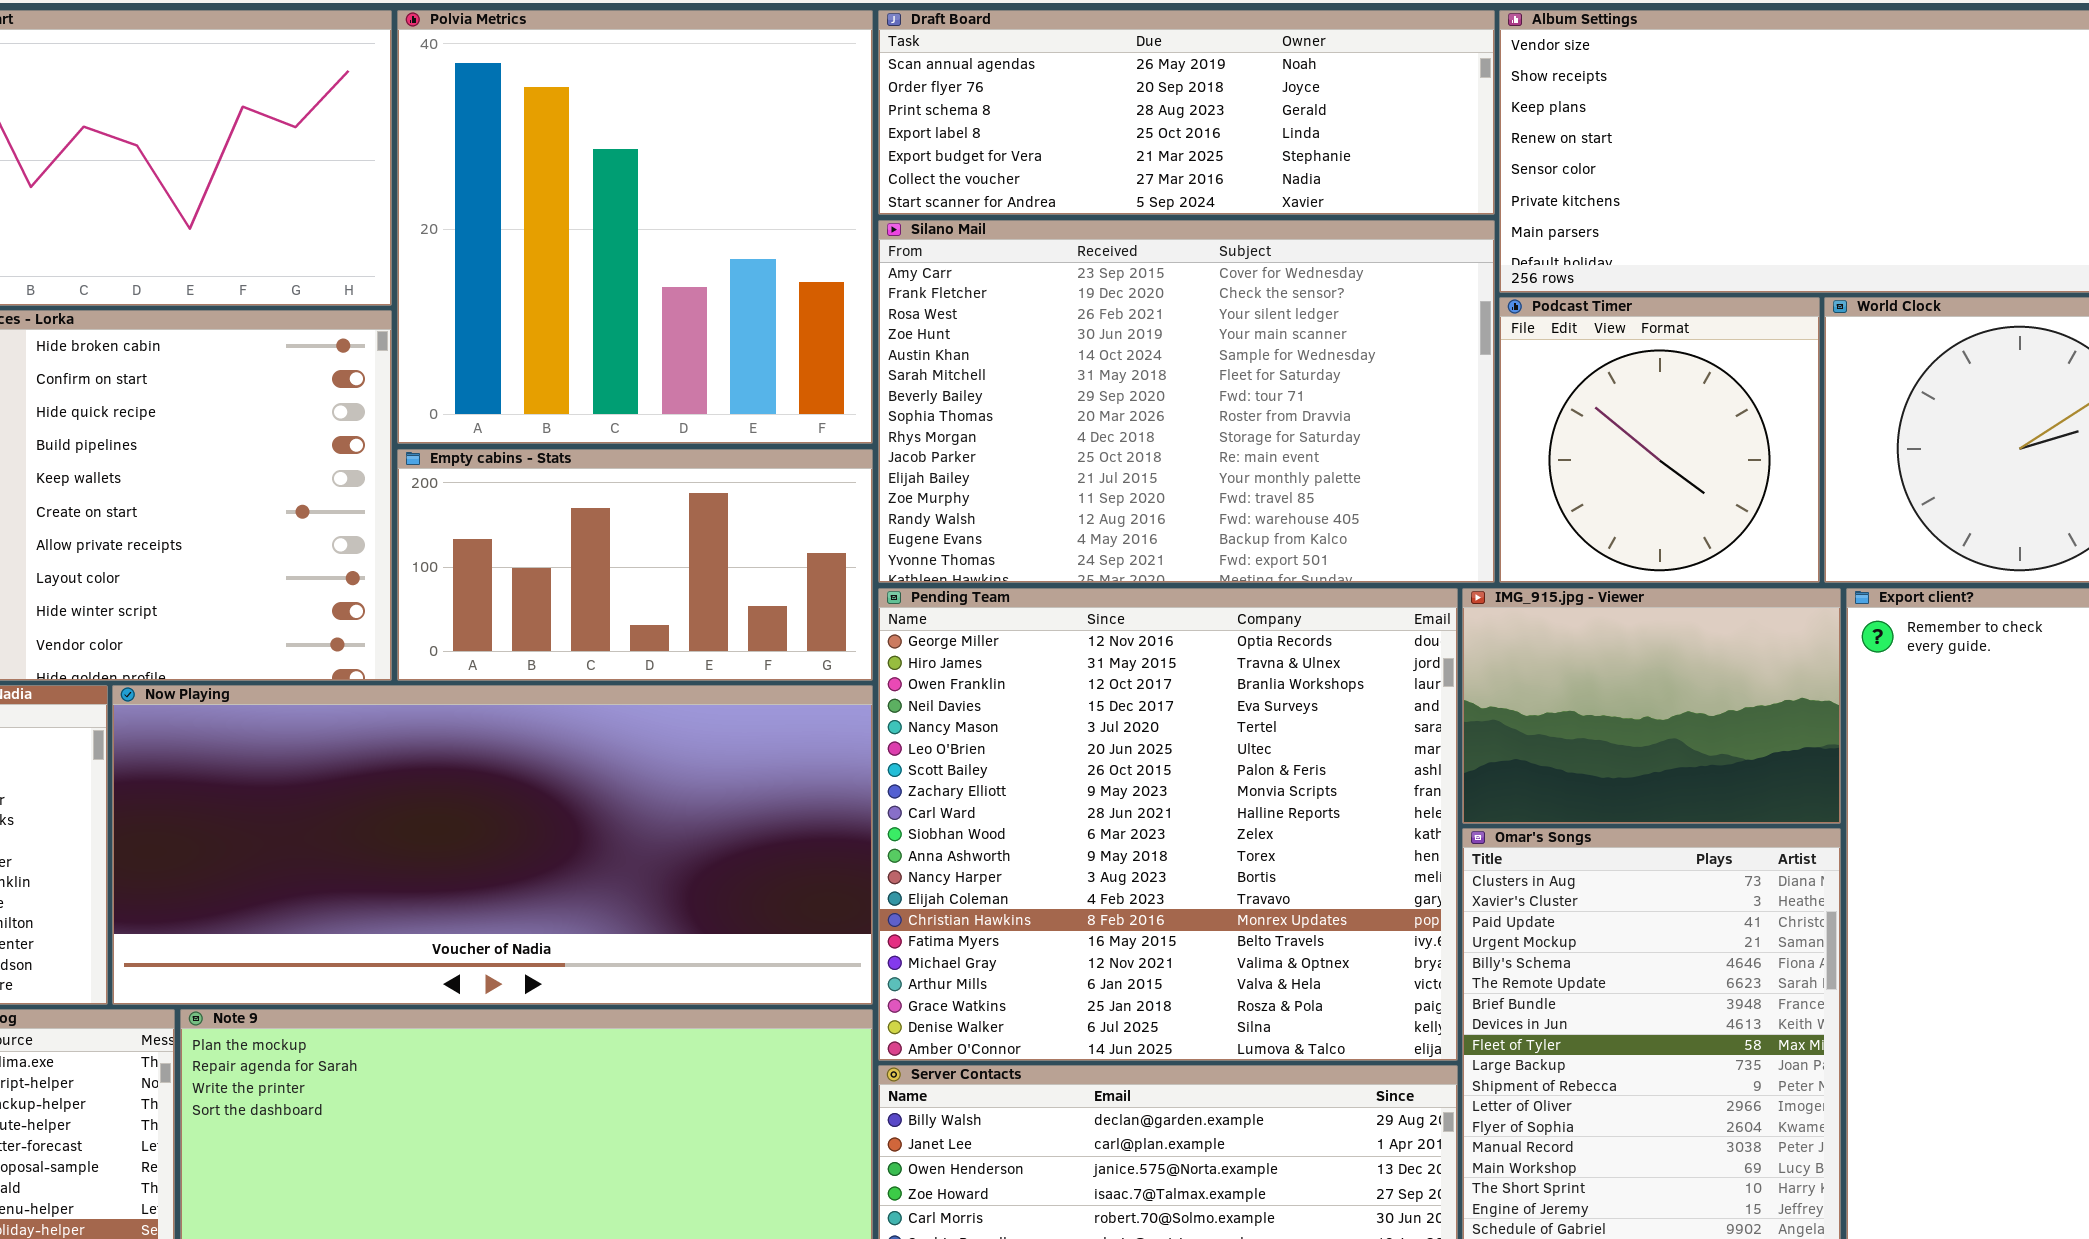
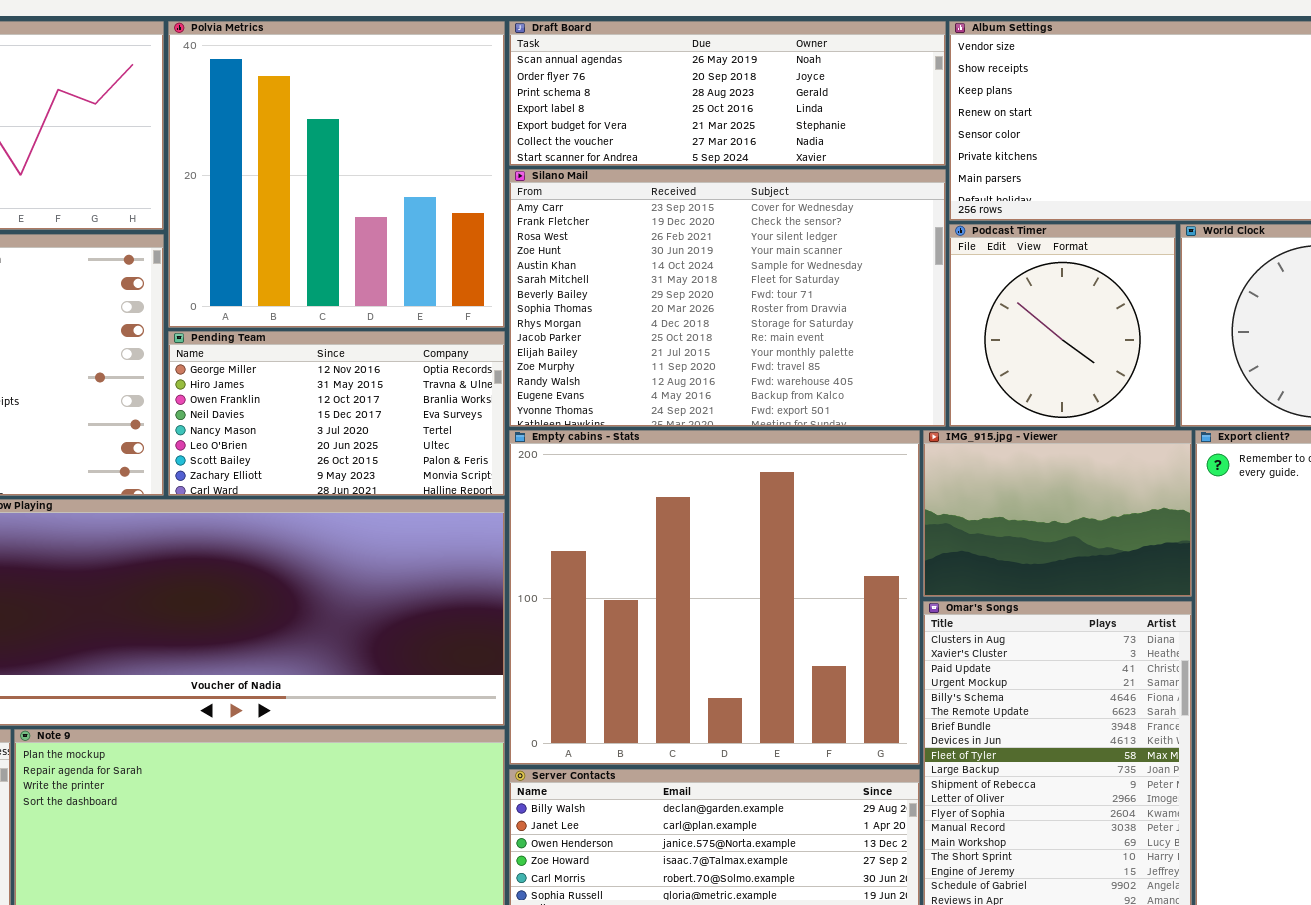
Empty cabins - Stats: [397,449,873,681] -> [509,430,920,765], moved, resized
Pending Team: [878,588,1458,1061] -> [168,331,505,496], moved, resized

